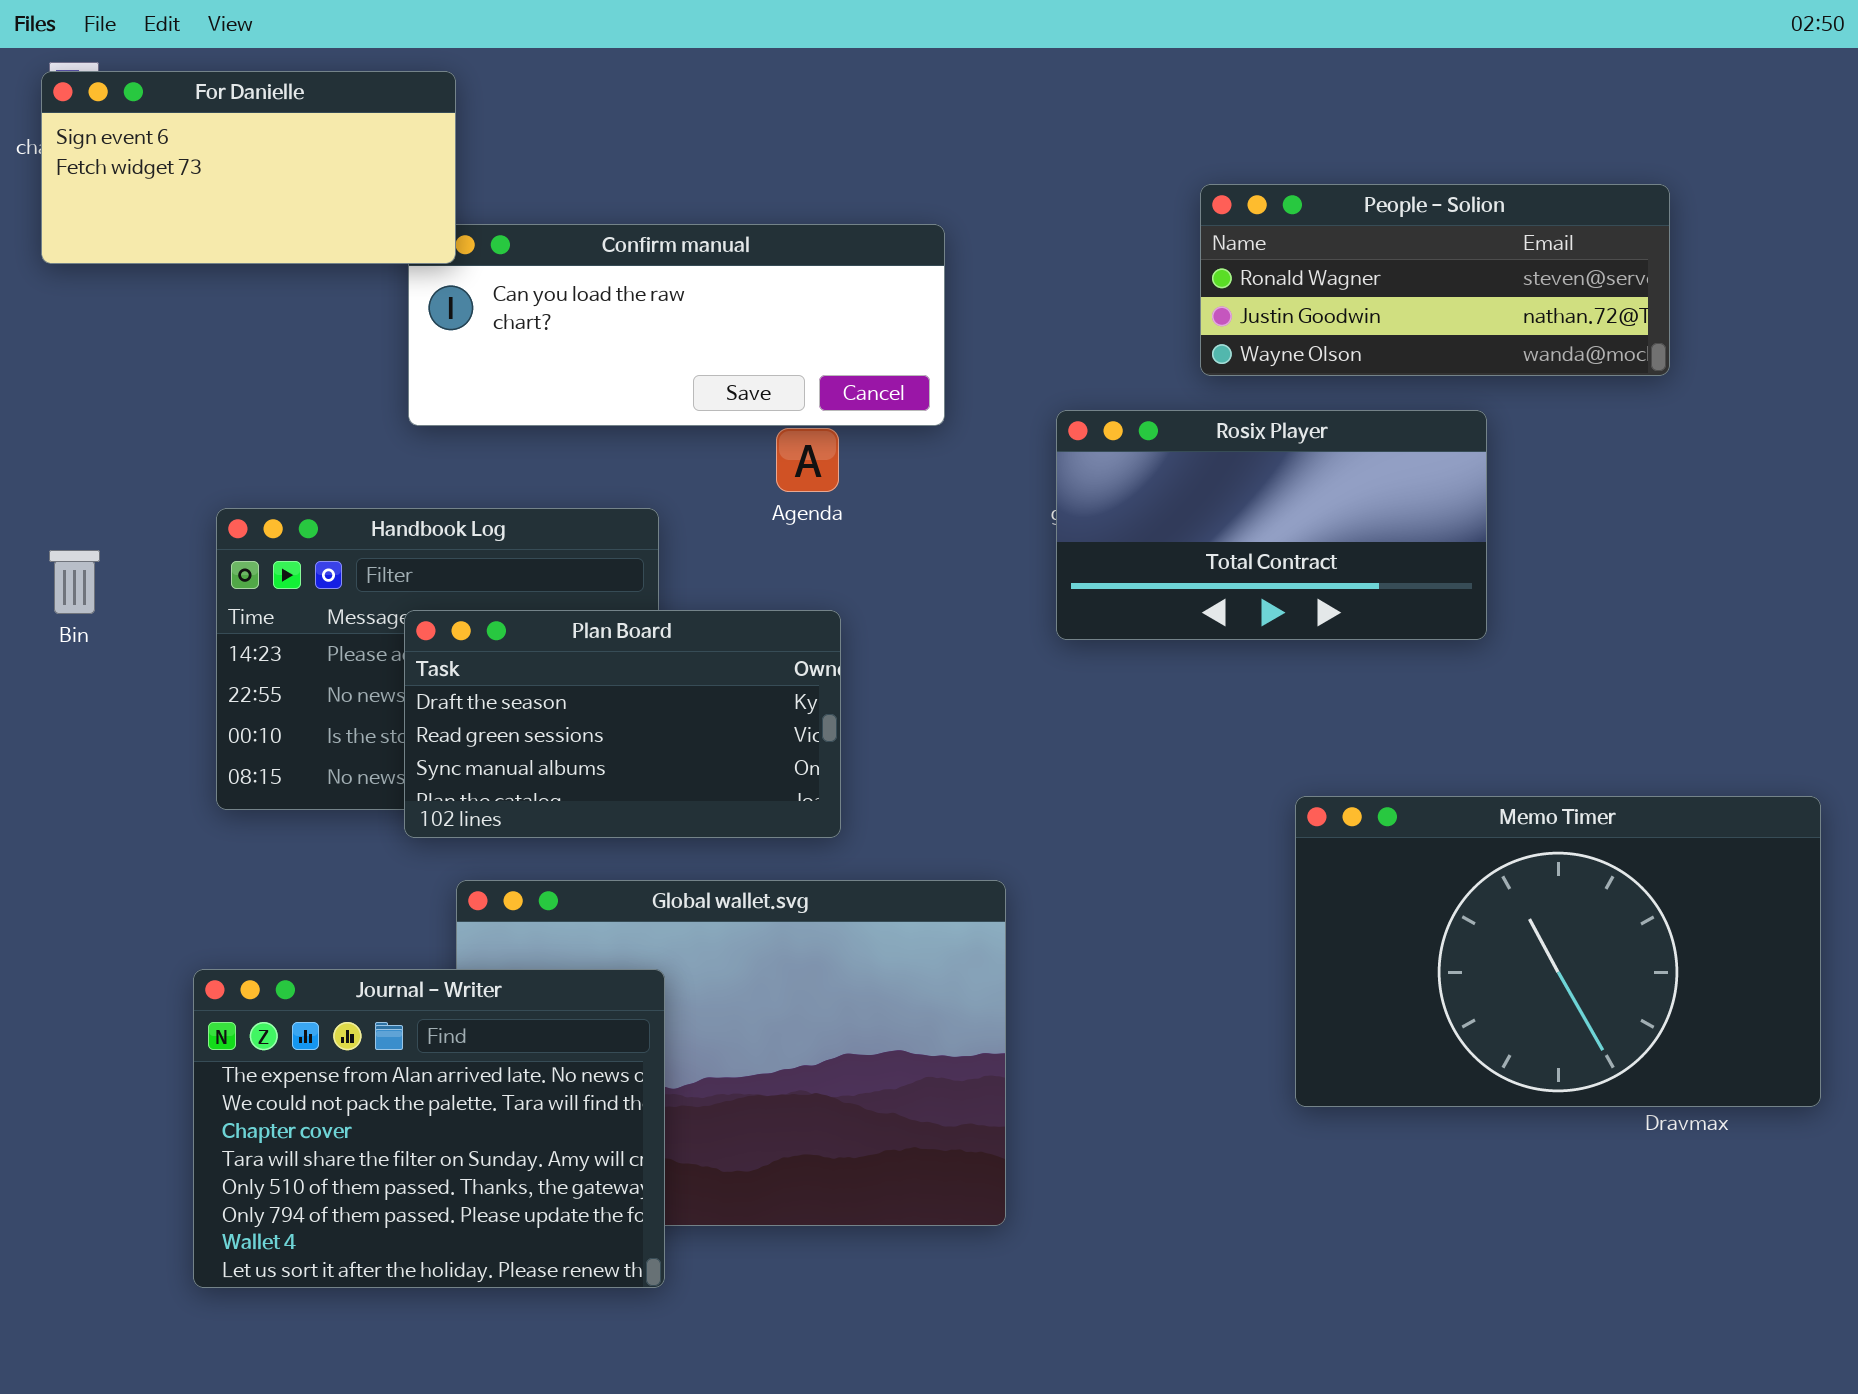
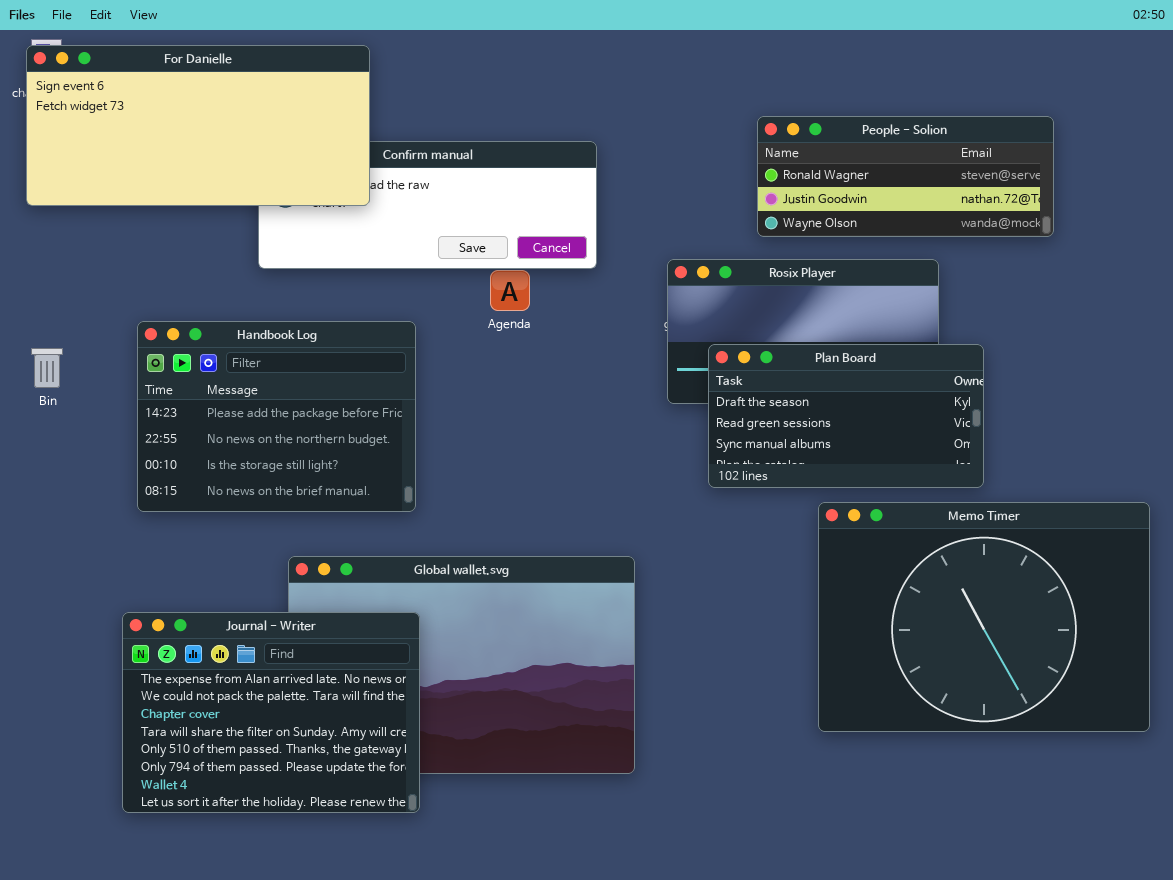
For Danielle: [41,71,456,264] -> [26,45,370,206], resized
Plan Board: [404,610,841,838] -> [708,344,984,488], moved
Memo Timer: [1295,796,1821,1107] -> [818,502,1150,732], resized

